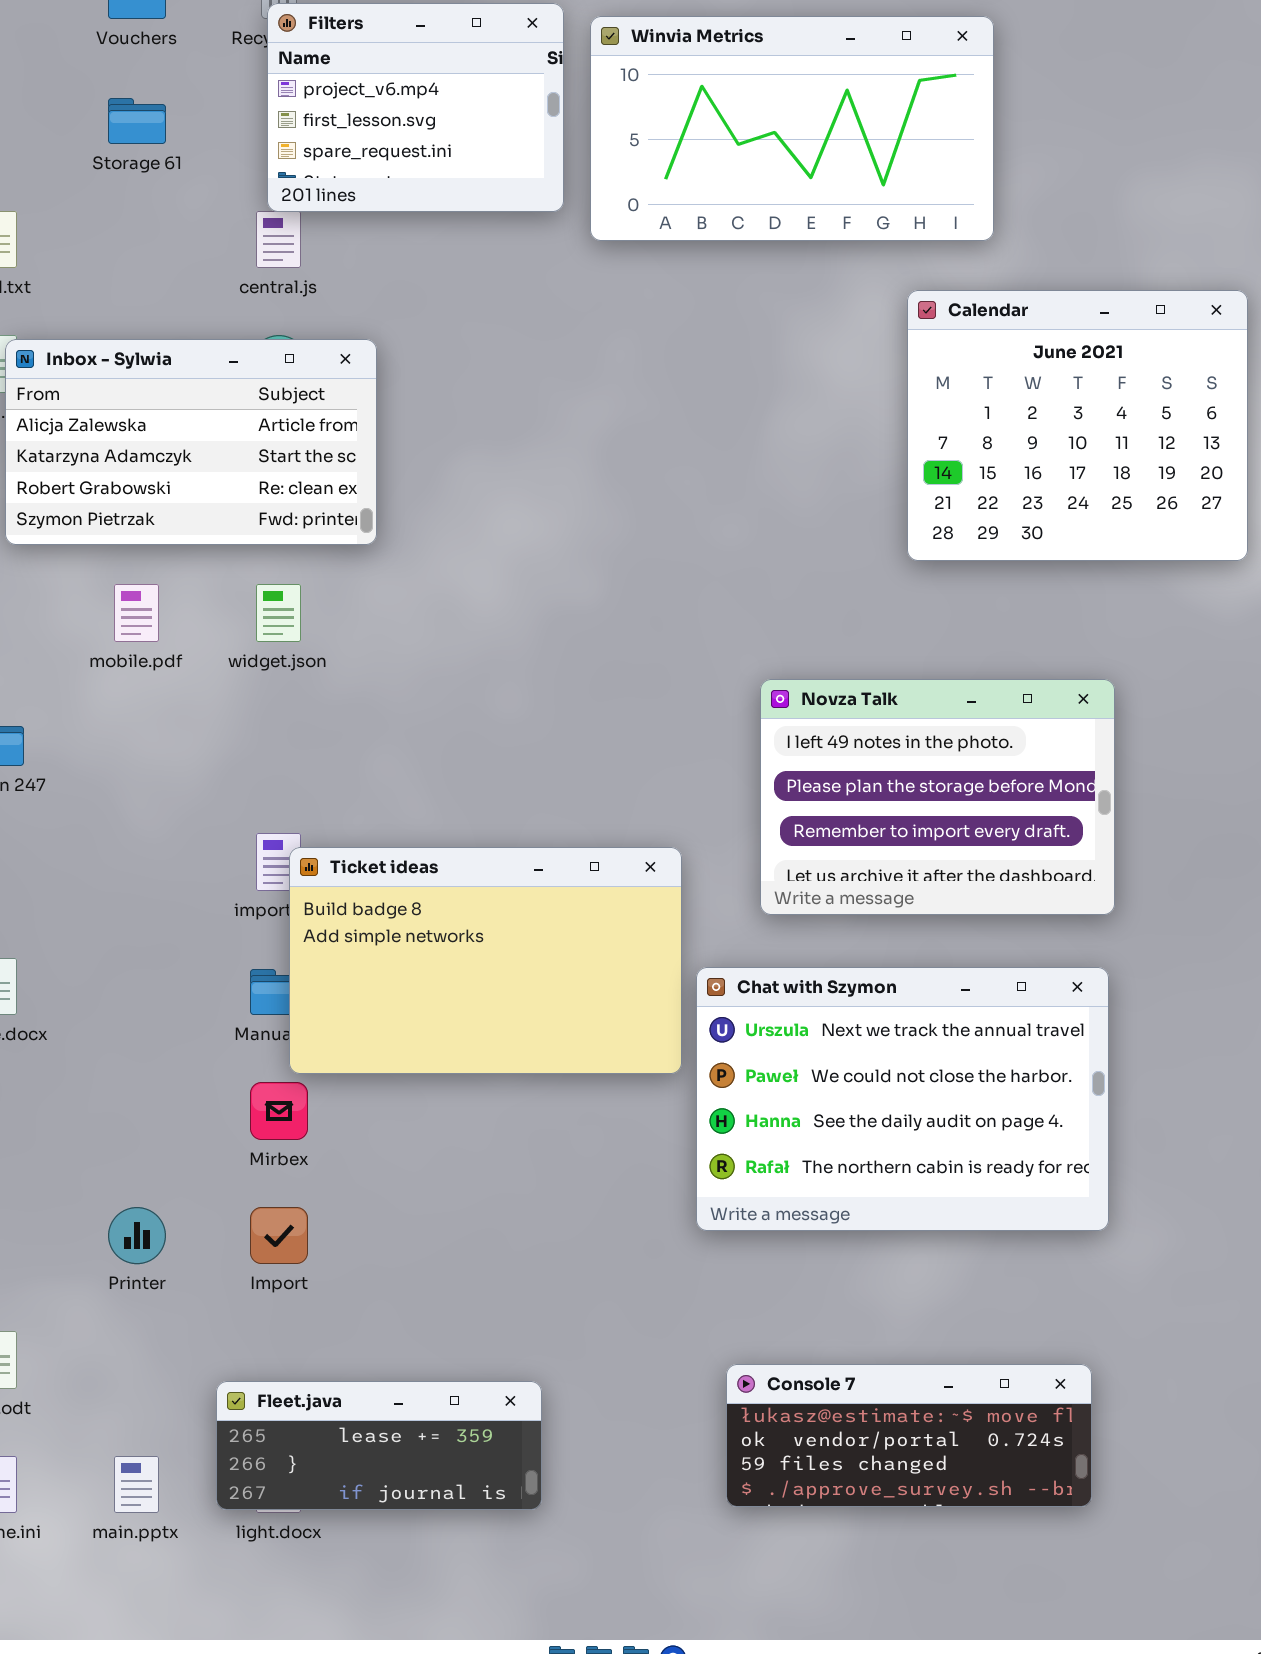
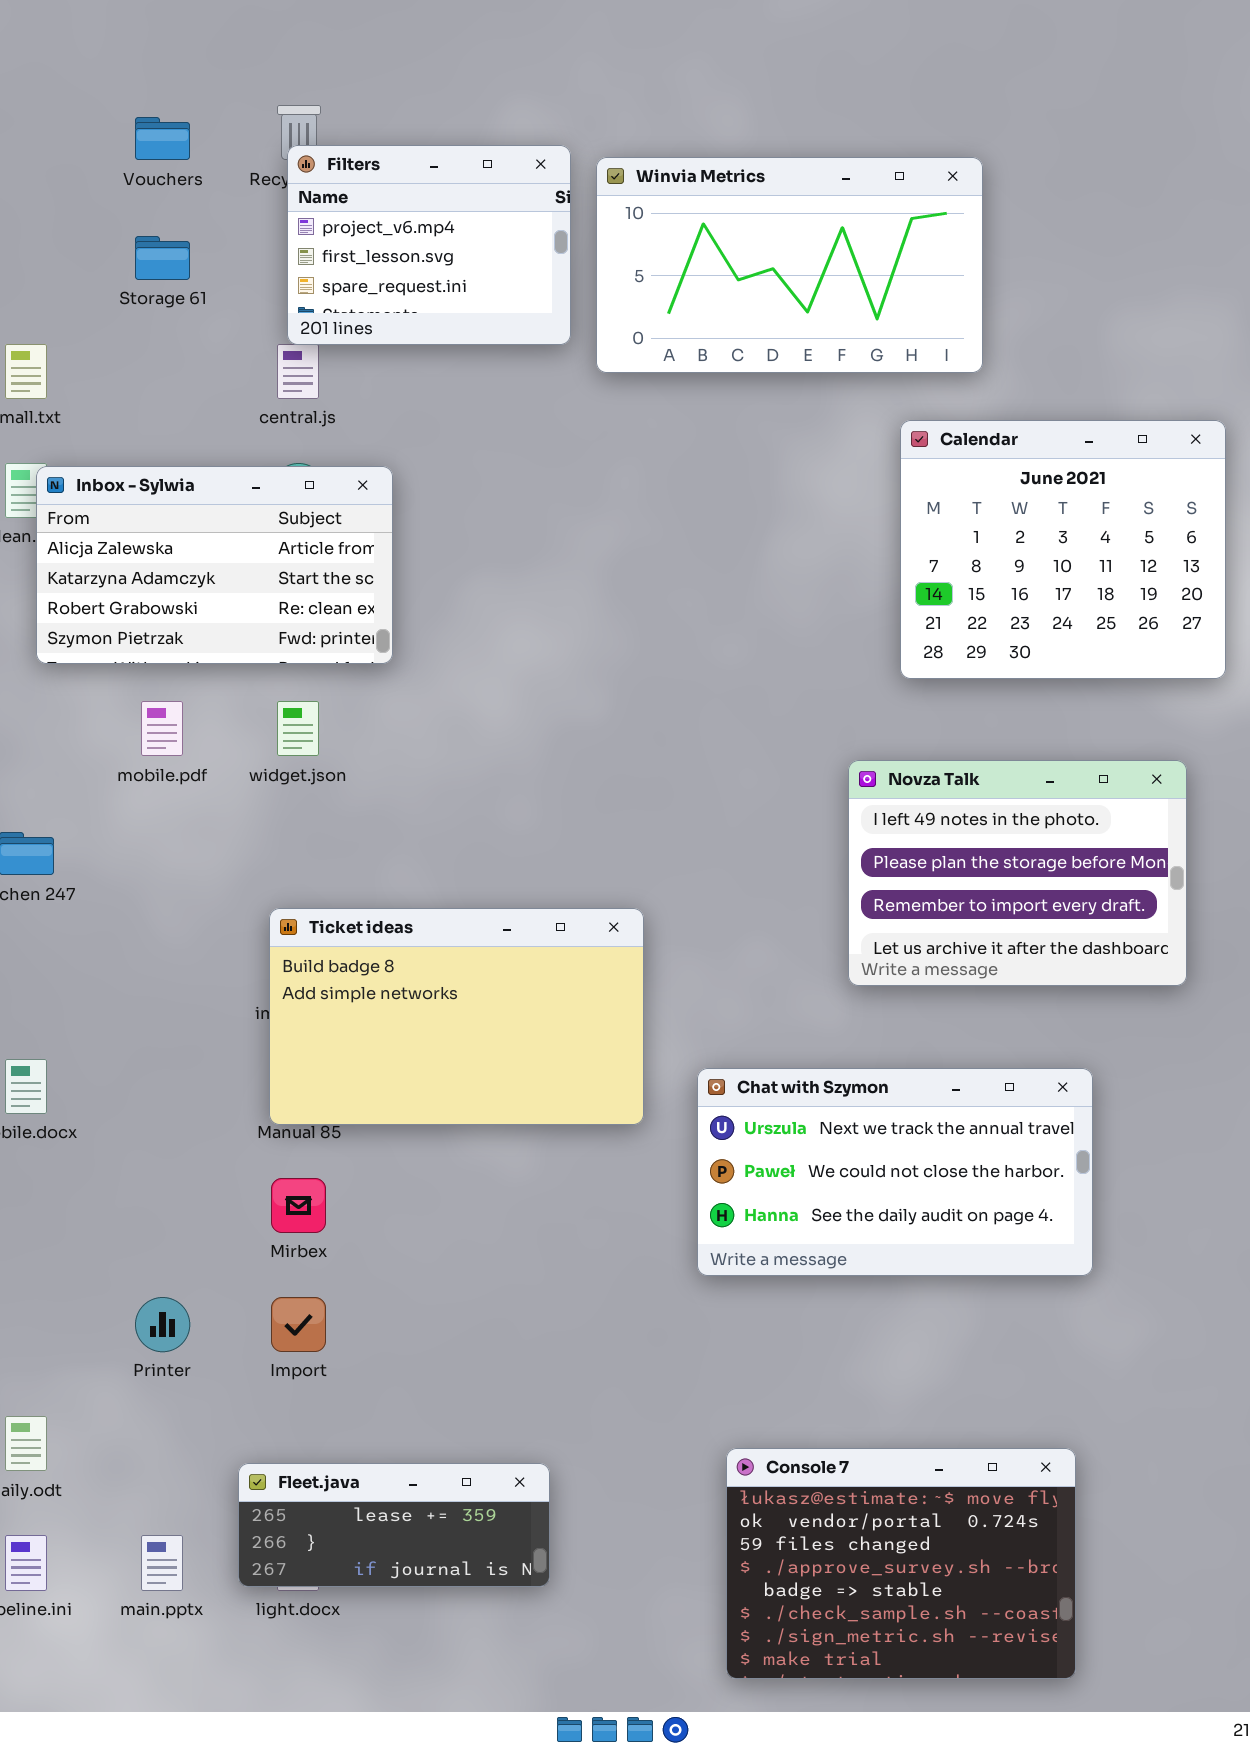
Novza Talk: [760,679,1115,915] -> [848,760,1187,986], moved
Ticket ideas: [289,847,682,1074] -> [269,908,644,1125], moved
Chat with Szymon: [696,967,1109,1231] -> [697,1068,1093,1276], resized
Console 7: [726,1364,1092,1507] -> [726,1448,1076,1679], resized

